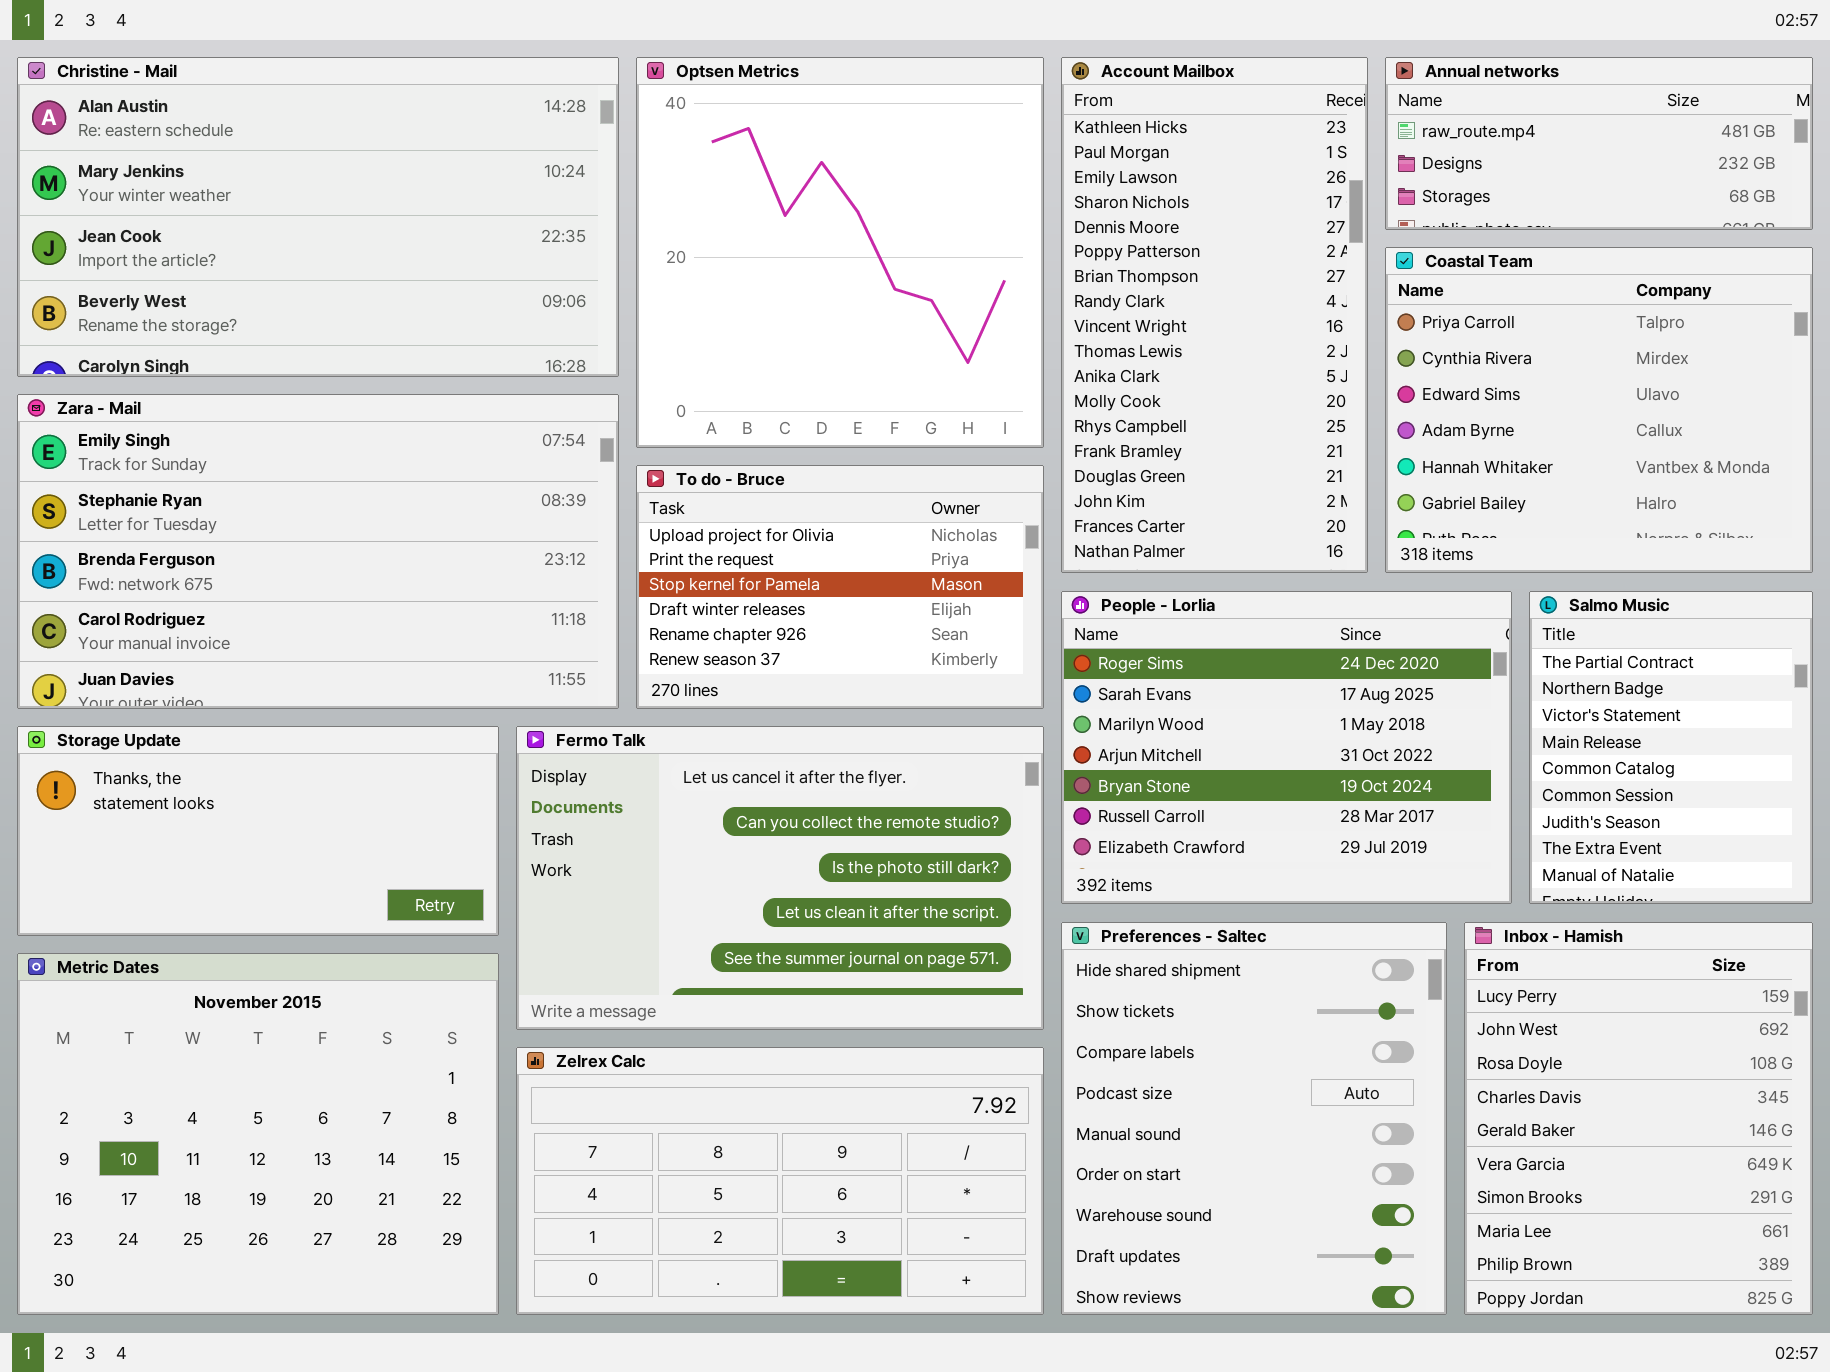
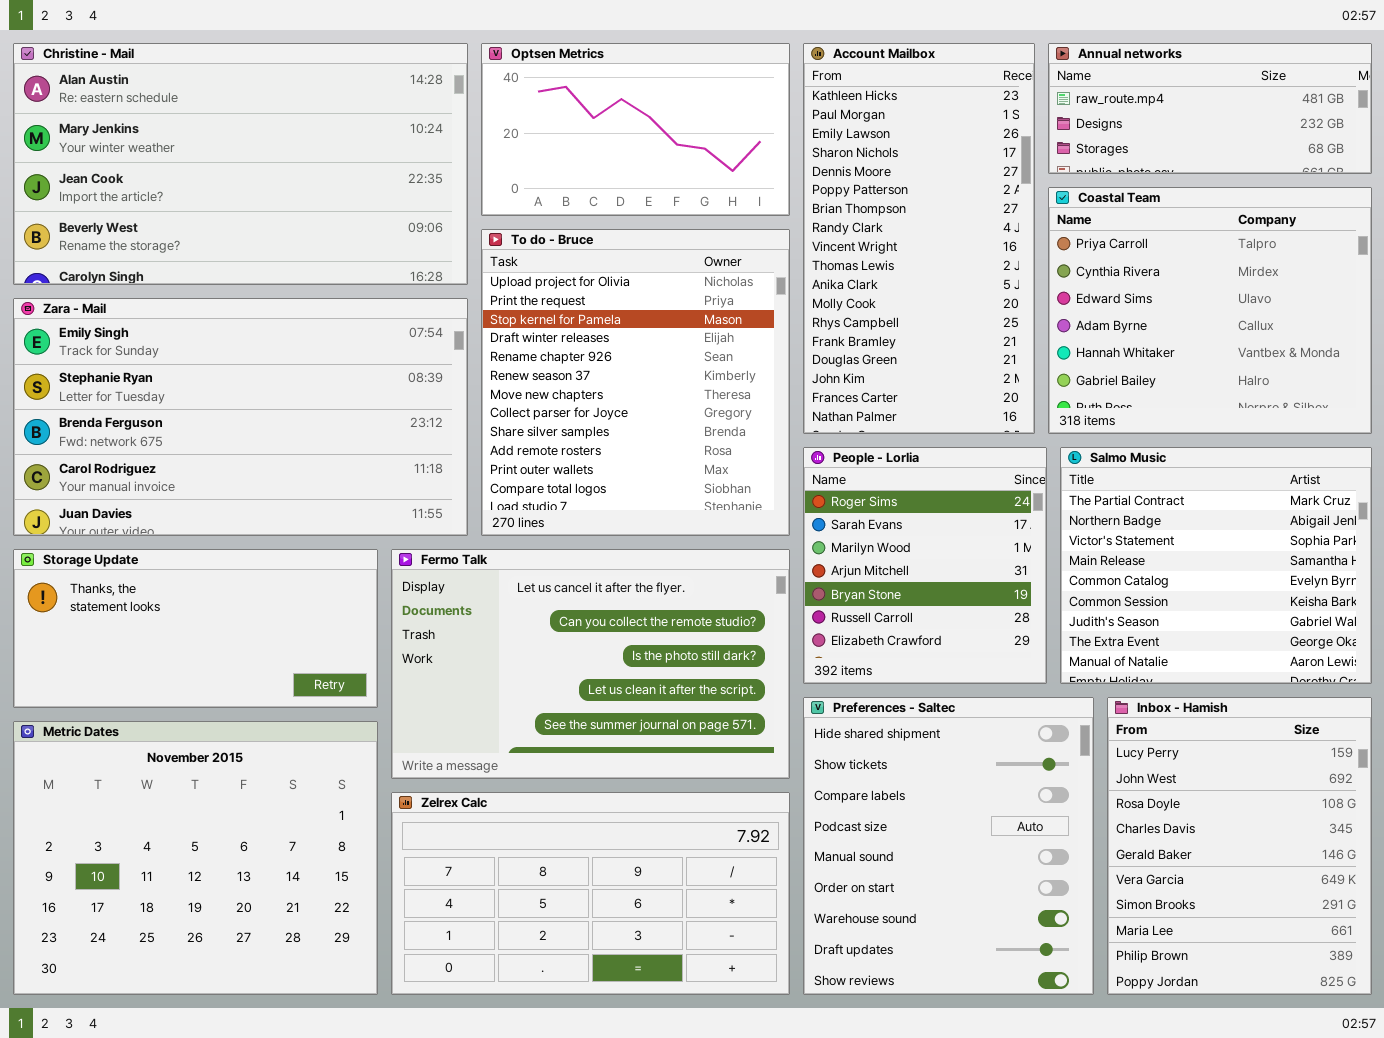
Optsen Metrics: [636,57,1044,448] -> [481,43,790,216], resized
To do - Bruce: [636,465,1044,709] -> [481,229,790,536], resized
People - Lorlia: [1061,591,1512,904] -> [803,447,1047,684], resized
Salmo Music: [1529,591,1813,904] -> [1060,447,1372,684], resized

